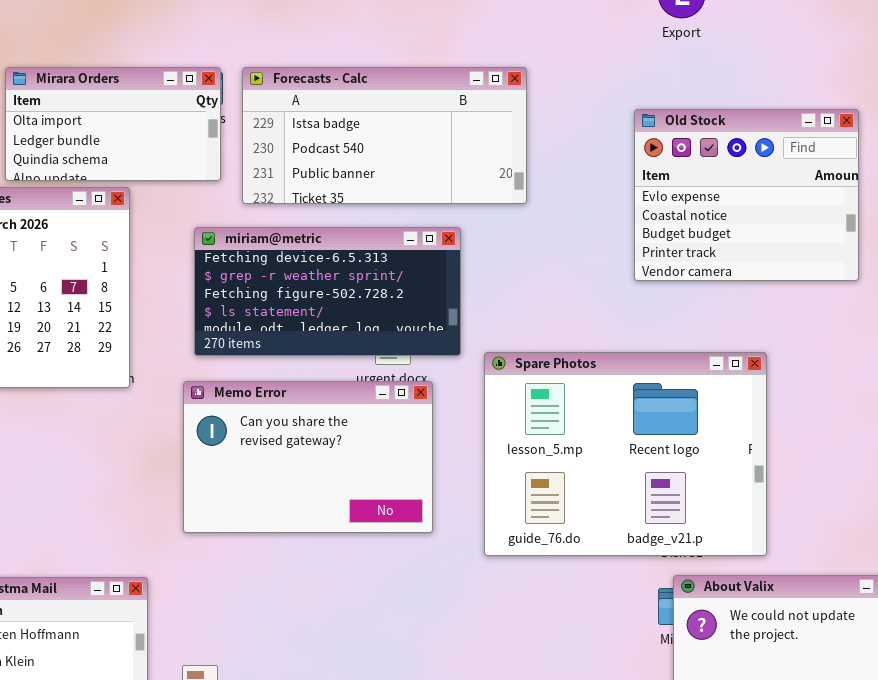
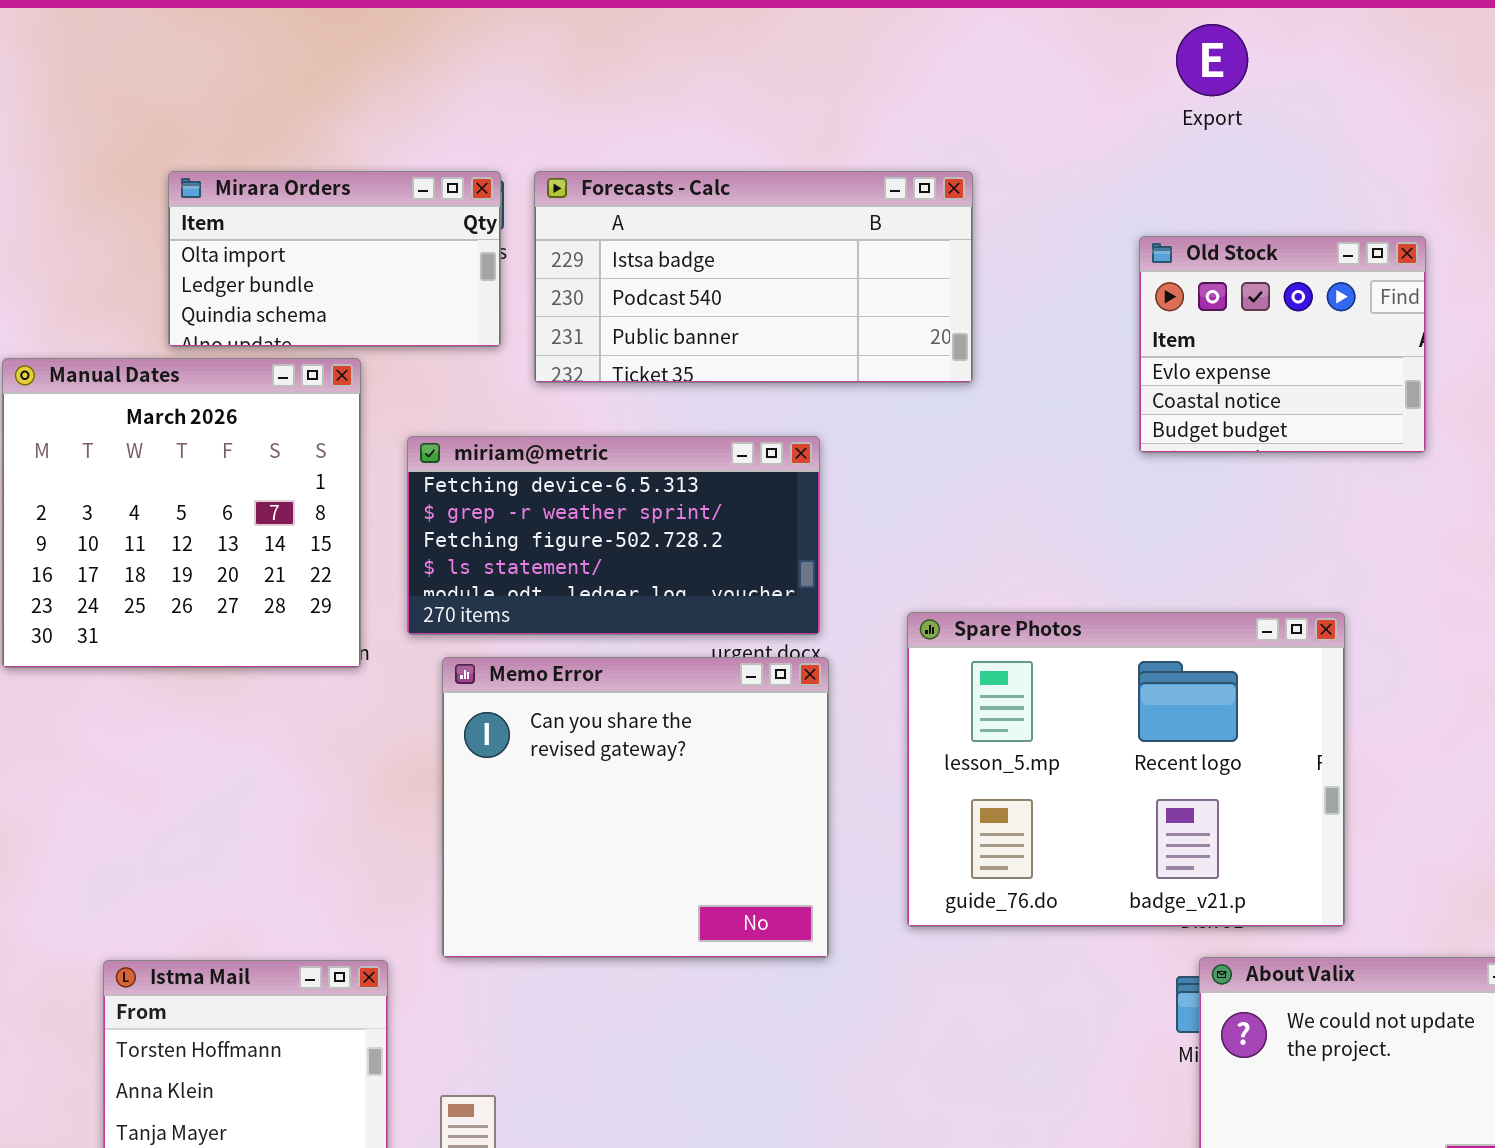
Old Stock: [634,109,859,281] -> [1139,236,1426,453], resized
miriam@metric: [194,227,461,356] -> [407,436,820,635], moved
Memo Error: [183,381,433,533] -> [442,657,829,958], resized

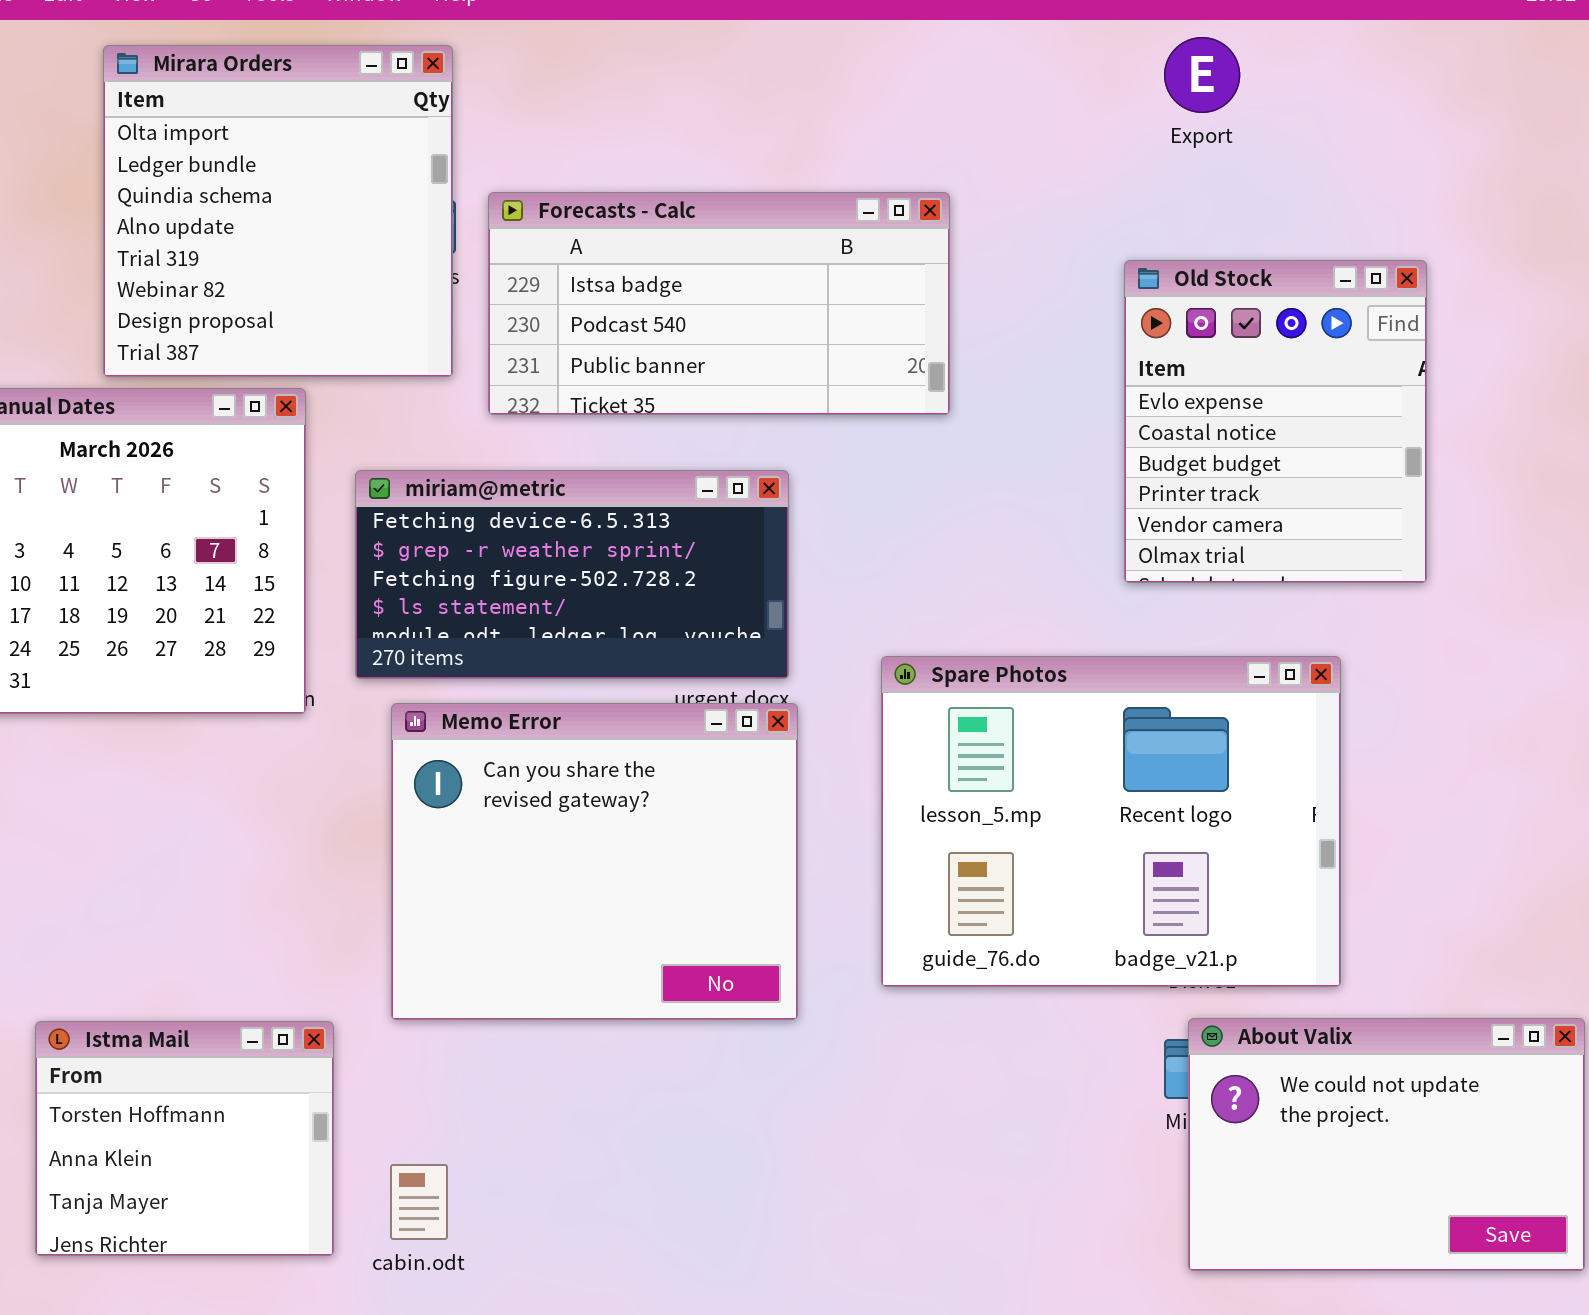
Mirara Orders: [168,171,501,347] -> [103,45,453,377], resized
Old Stock: [1139,236,1426,453] -> [1124,260,1427,583], resized

